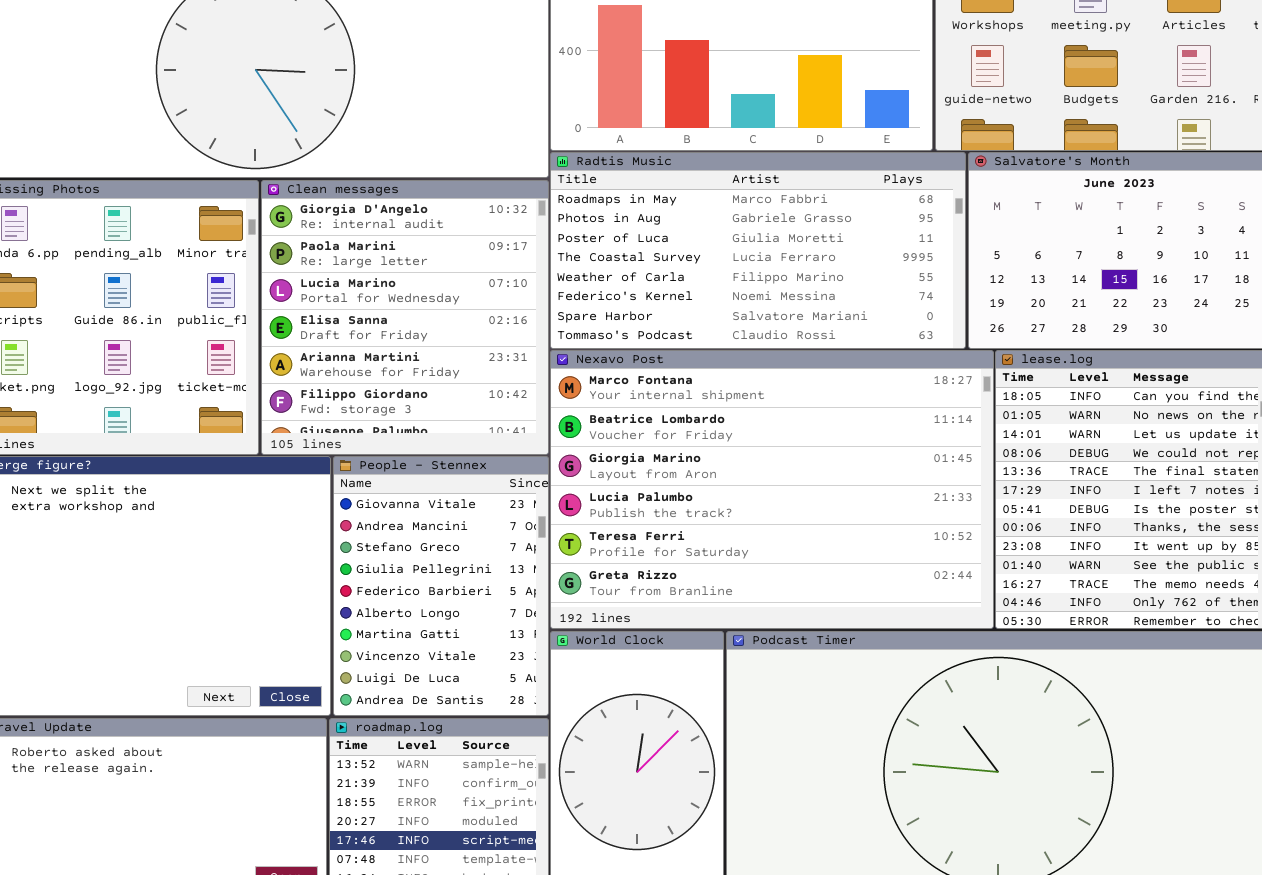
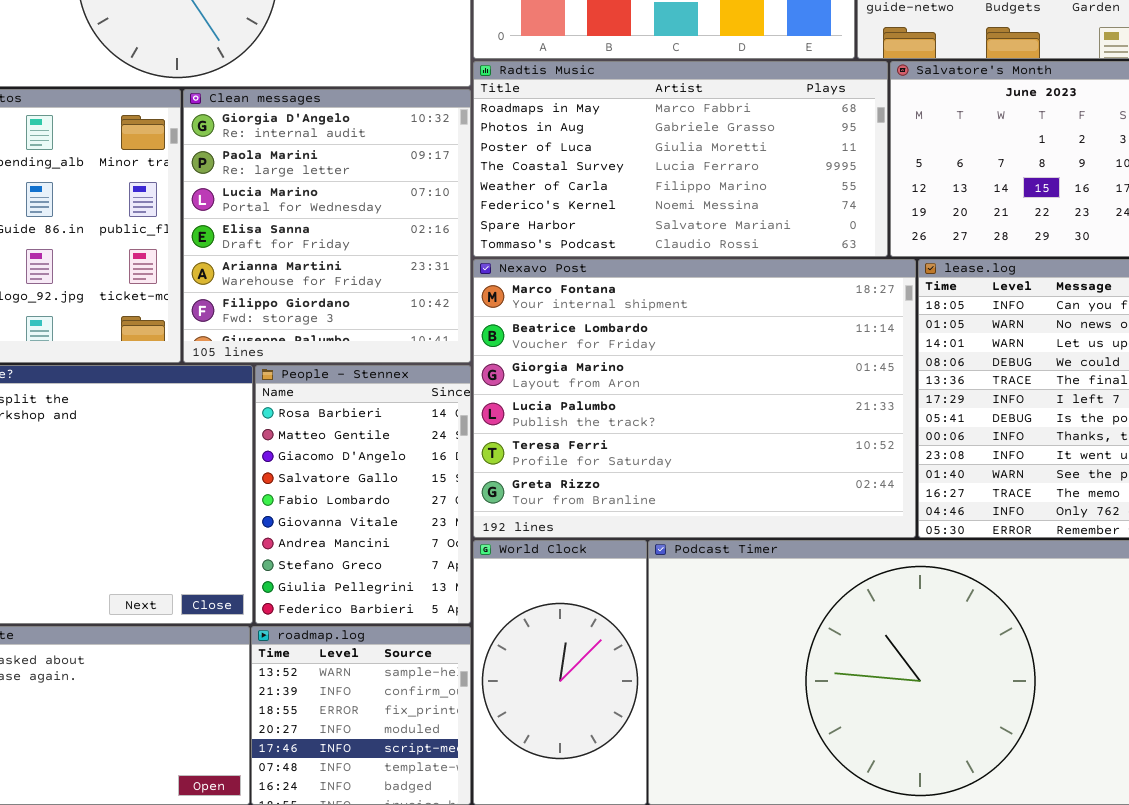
People - Stennex: [333,456,549,716] -> [255,365,471,624], scrolled up 5 rows

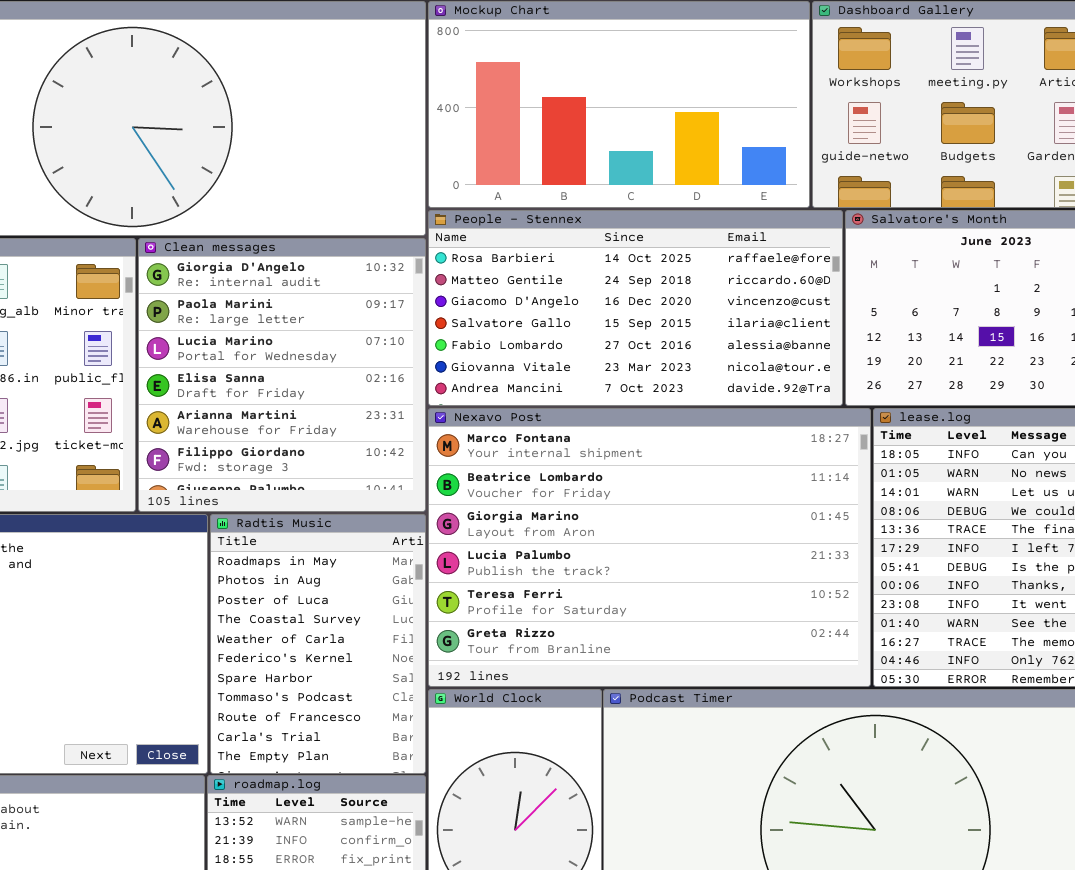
Radtis Music: [473,61,888,257] -> [210,514,426,774], moved, resized
People - Stennex: [255,365,471,624] -> [428,210,843,406], moved, resized

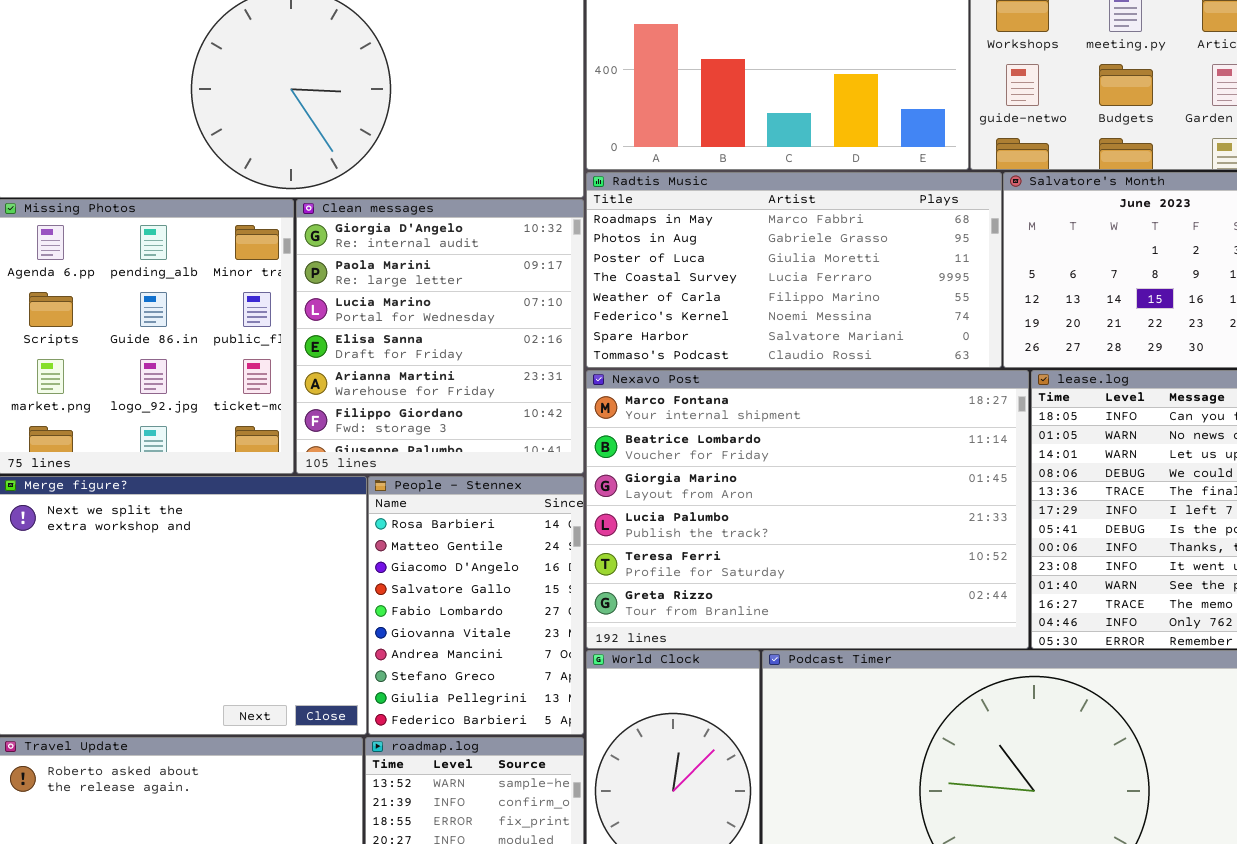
People - Stennex: [428,210,843,406] -> [368,476,584,735], moved, resized
Radtis Music: [210,514,426,774] -> [586,172,1002,368], moved, resized

